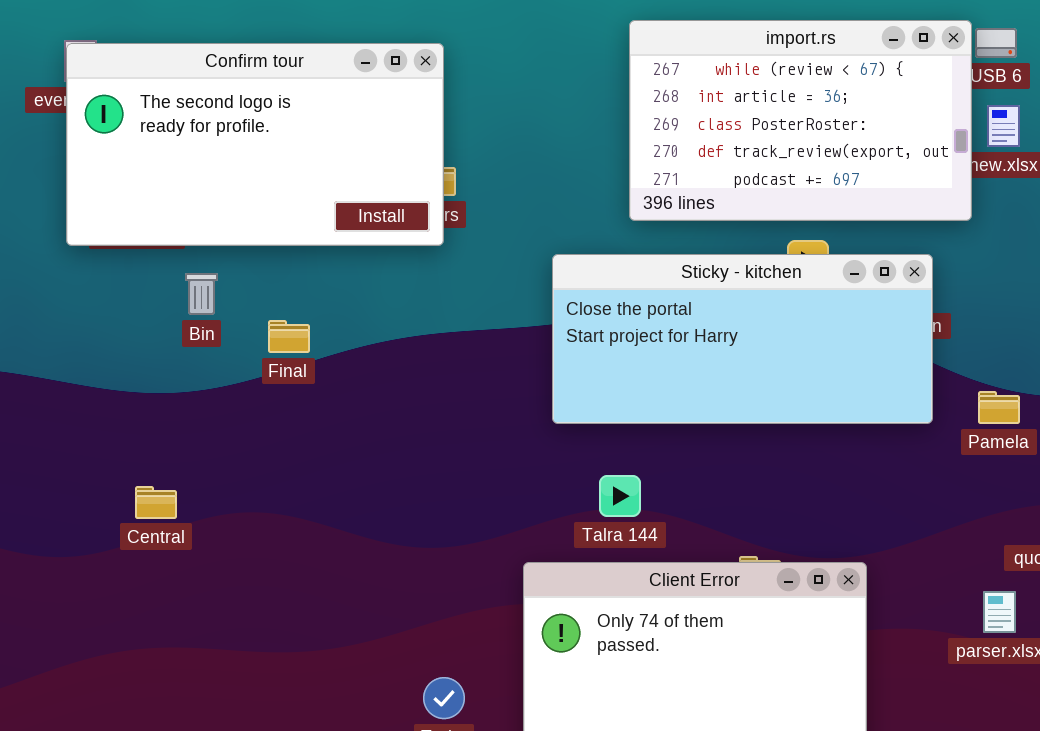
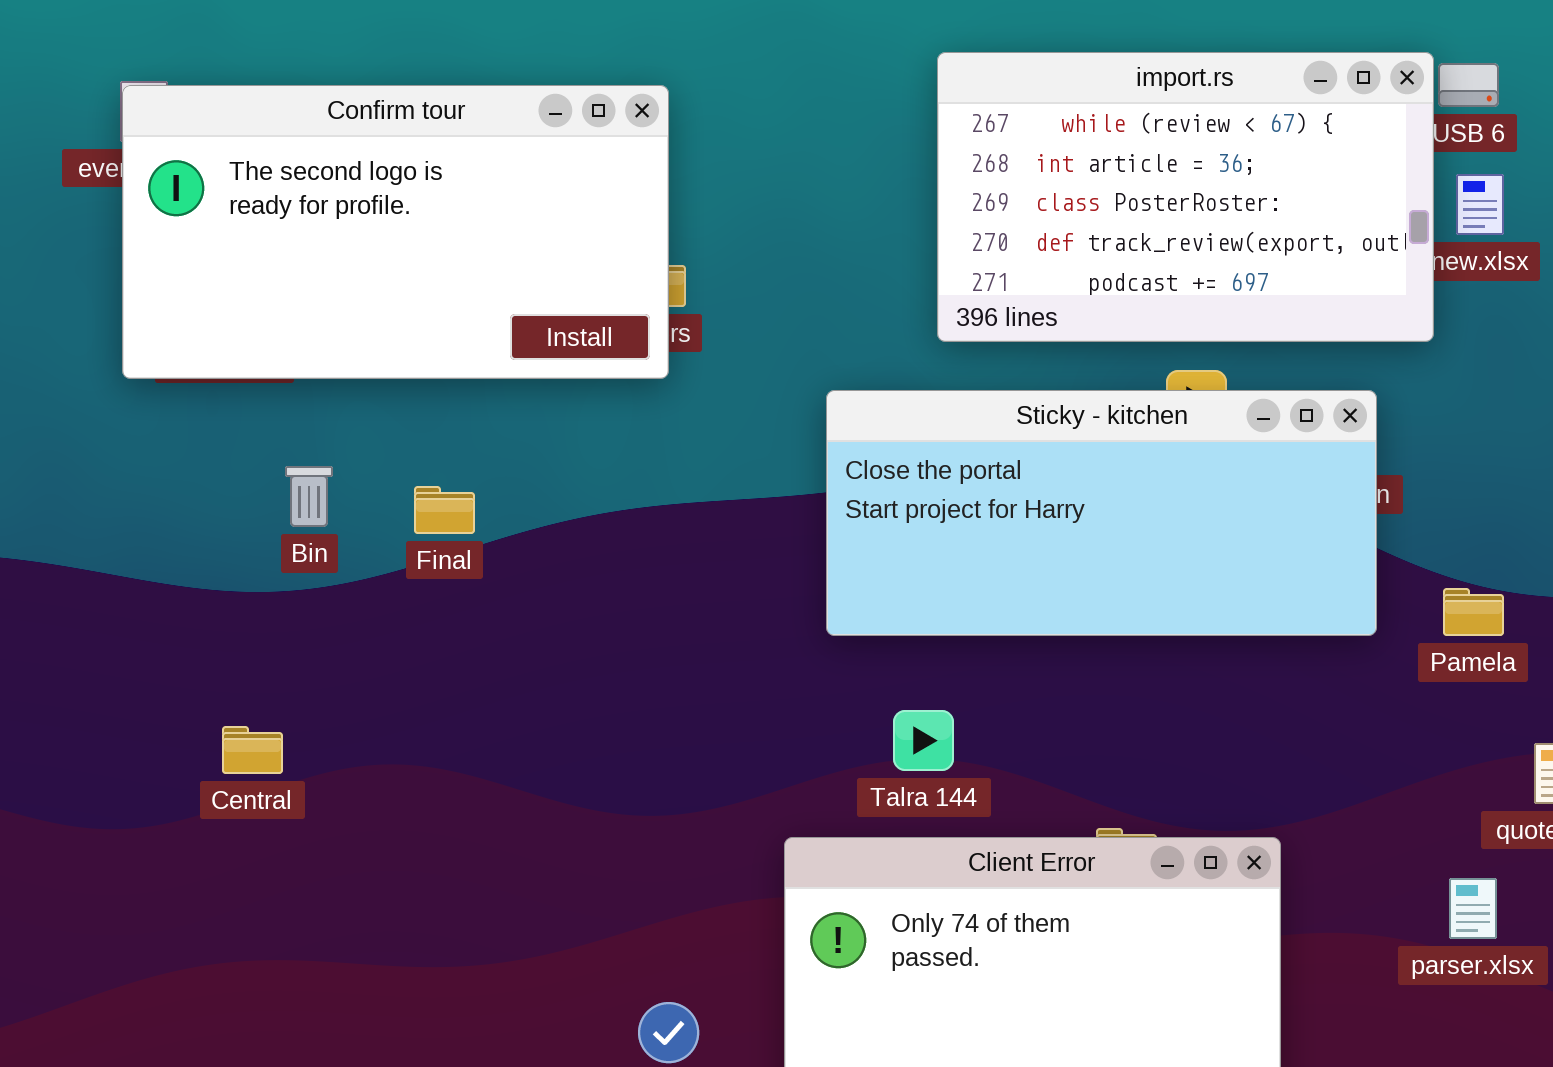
Bin: [185,273,218,315] -> [285,466,333,527], moved

